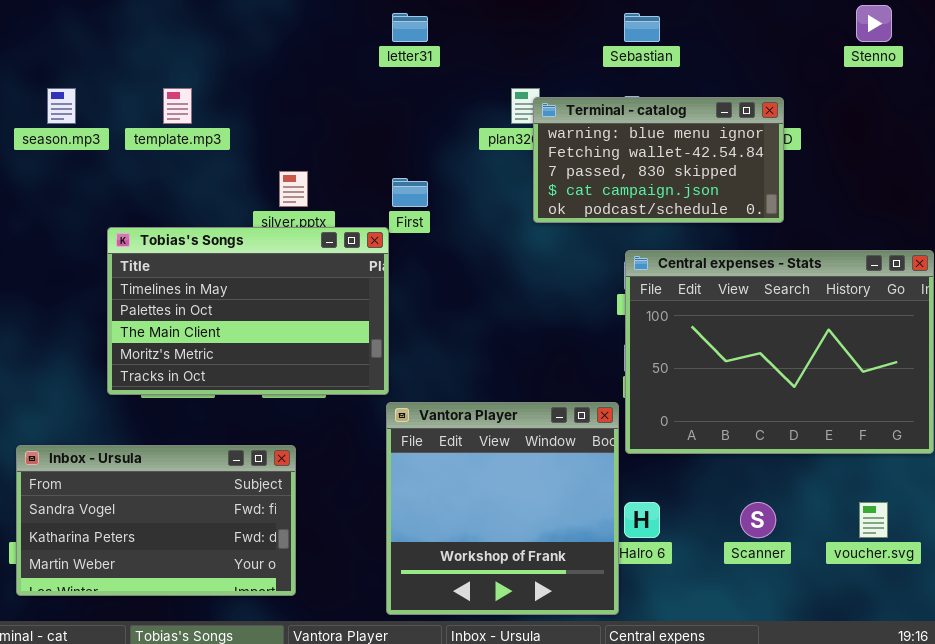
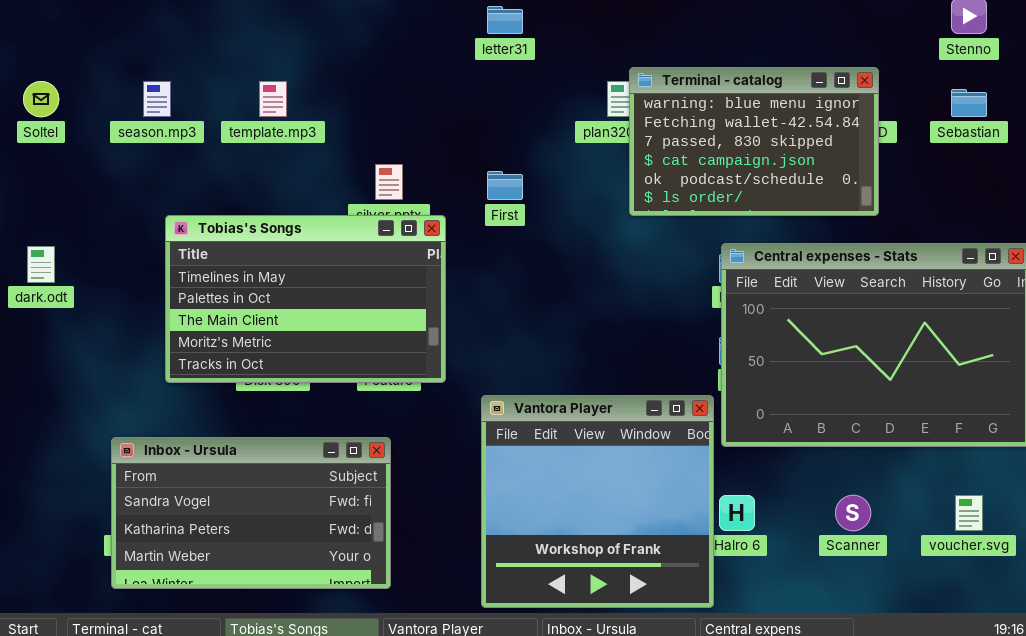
Sebastian: [624,13,660,42] -> [951,89,987,117], moved
Terminal - catalog: [533,97,784,223] -> [629,67,879,216], resized
Tobias's Songs: [107,227,389,395] -> [165,215,446,383], moved

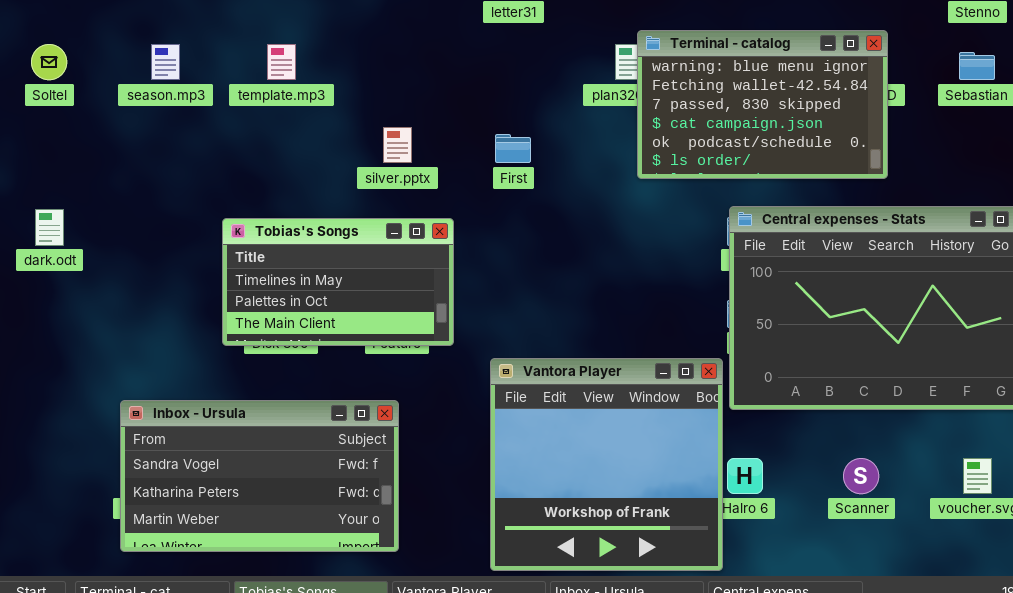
Tobias's Songs: [165,215,446,383] -> [222,218,454,346], resized

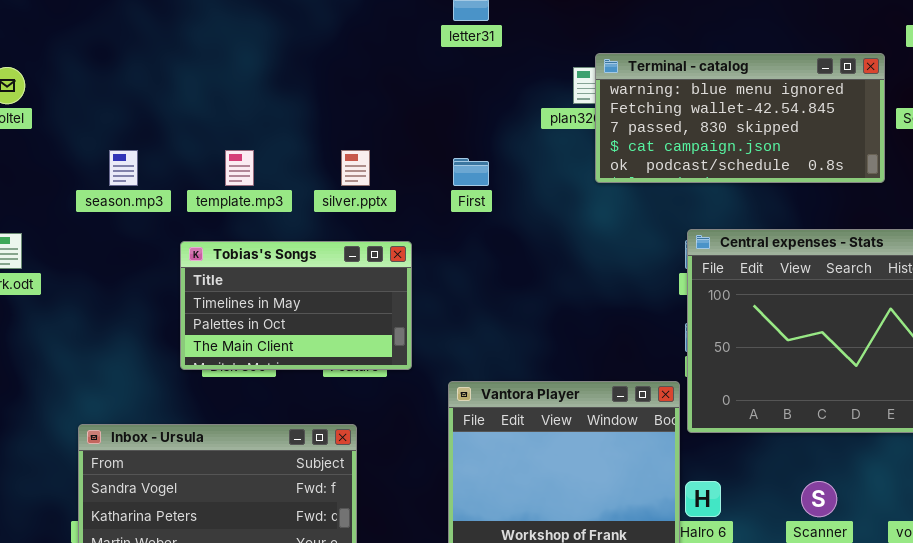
Terminal - catalog: [637,30,888,179] -> [595,53,885,183], resized
season.mp3: [151,44,180,80] -> [109,150,138,186], moved
template.mp3: [267,44,296,80] -> [225,150,254,186], moved

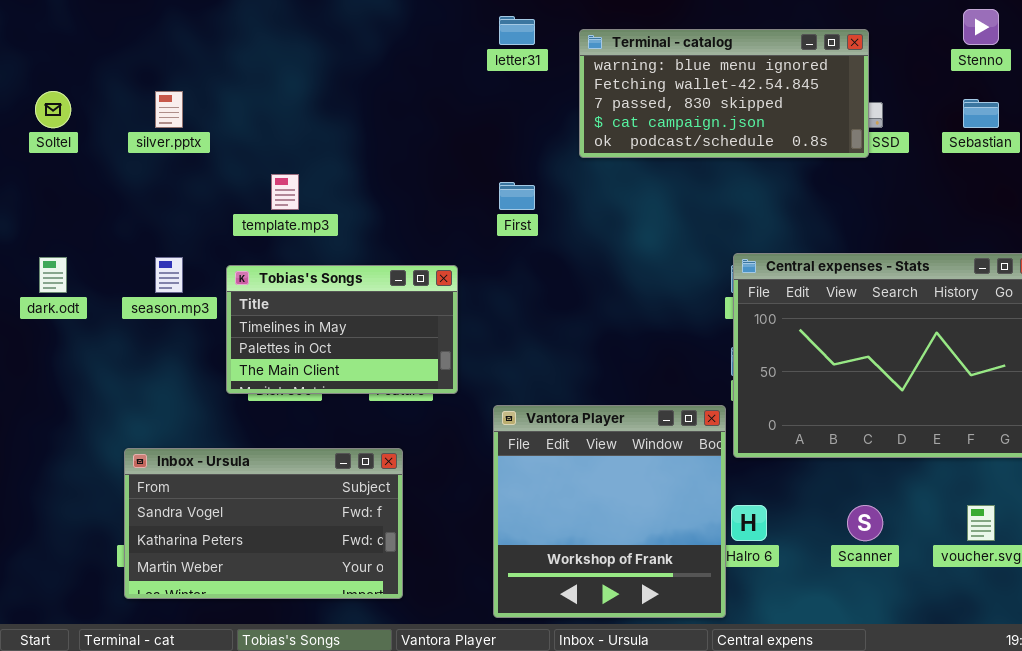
Terminal - catalog: [595,53,885,183] -> [579,29,869,158], moved
season.mp3: [109,150,138,186] -> [155,257,183,293], moved
silver.pptx: [341,150,370,186] -> [155,91,183,128], moved

